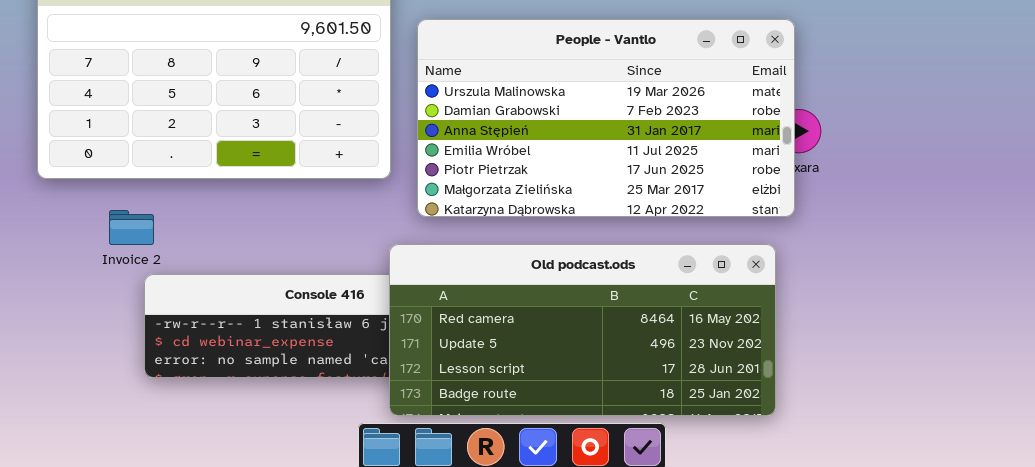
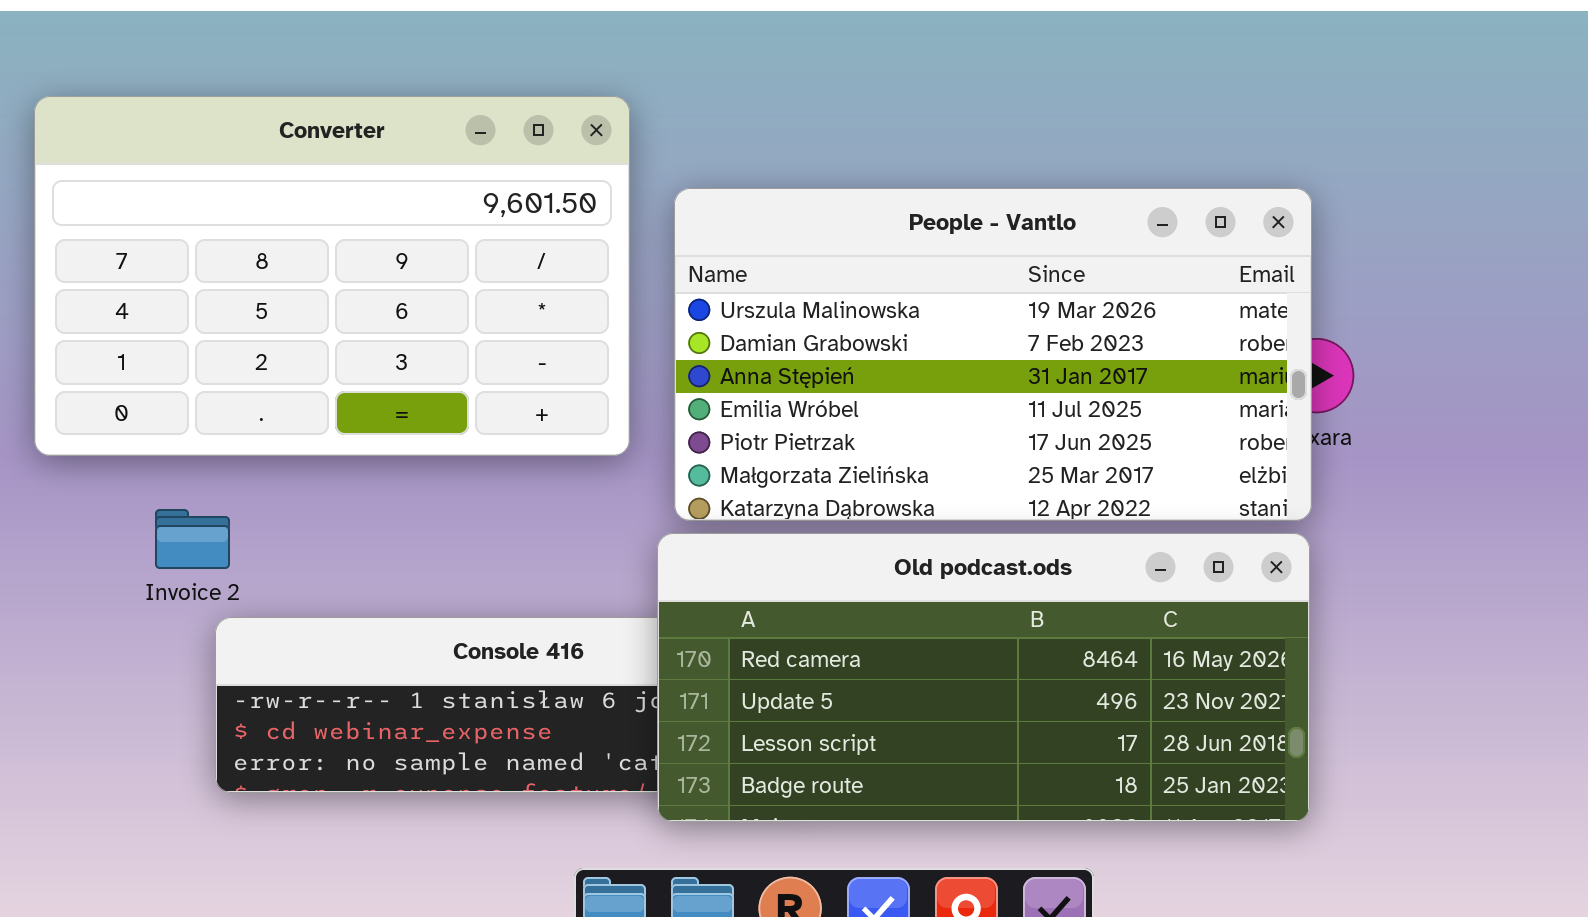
Old podcast.ods: [389,244,776,416] -> [657,533,1310,822], moved

